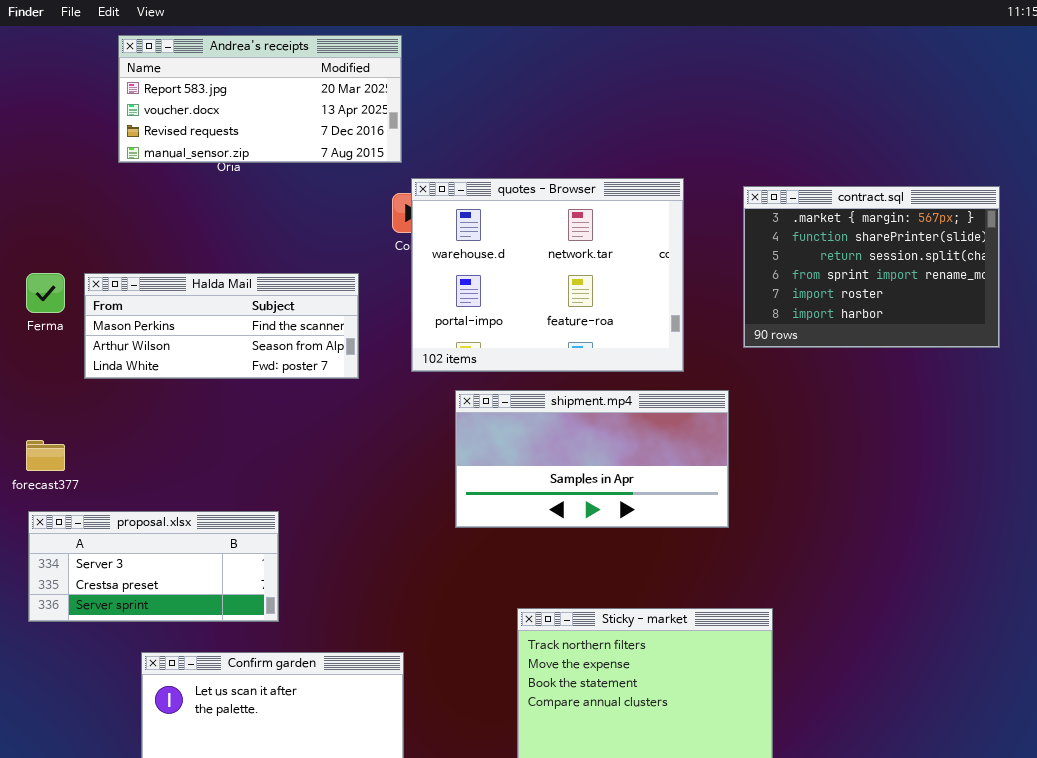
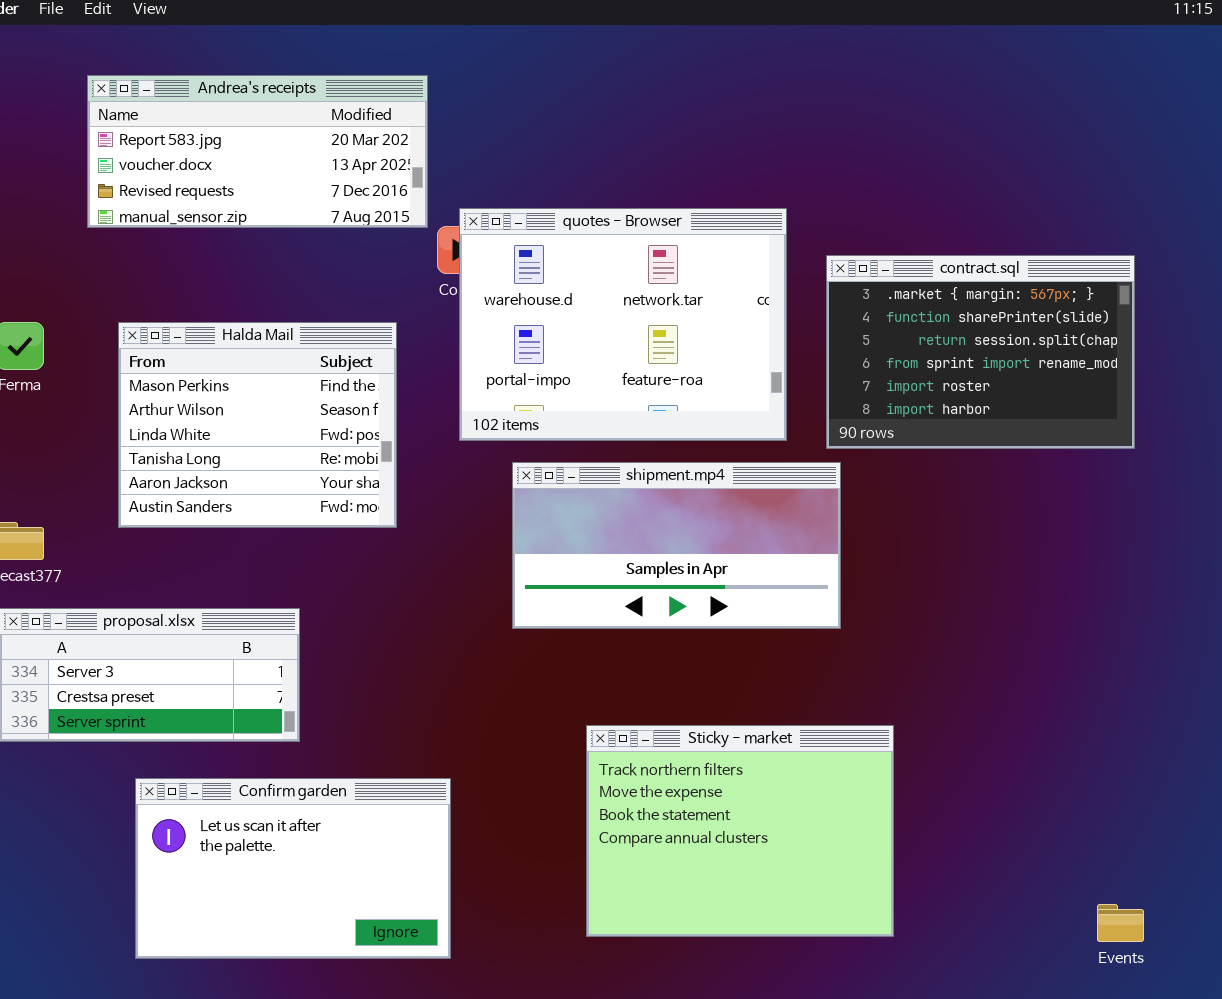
Andrea's receipts: [118,35,402,163] -> [87,75,428,228], moved
contract.sql: [743,186,1000,348] -> [826,255,1135,449], moved
Halda Mail: [84,273,359,379] -> [118,322,397,528], resized

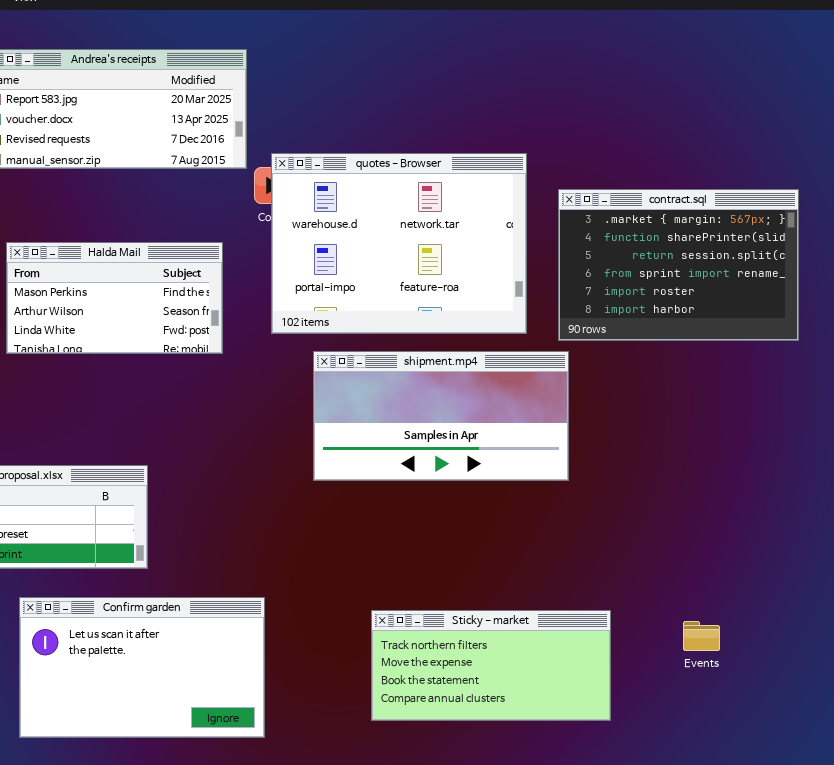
Halda Mail: [118,322,397,528] -> [6,242,223,354], resized
Sticky - market: [586,725,894,937] -> [371,610,611,721], resized
Events: [1097,904,1144,942] -> [683,621,720,651], moved

